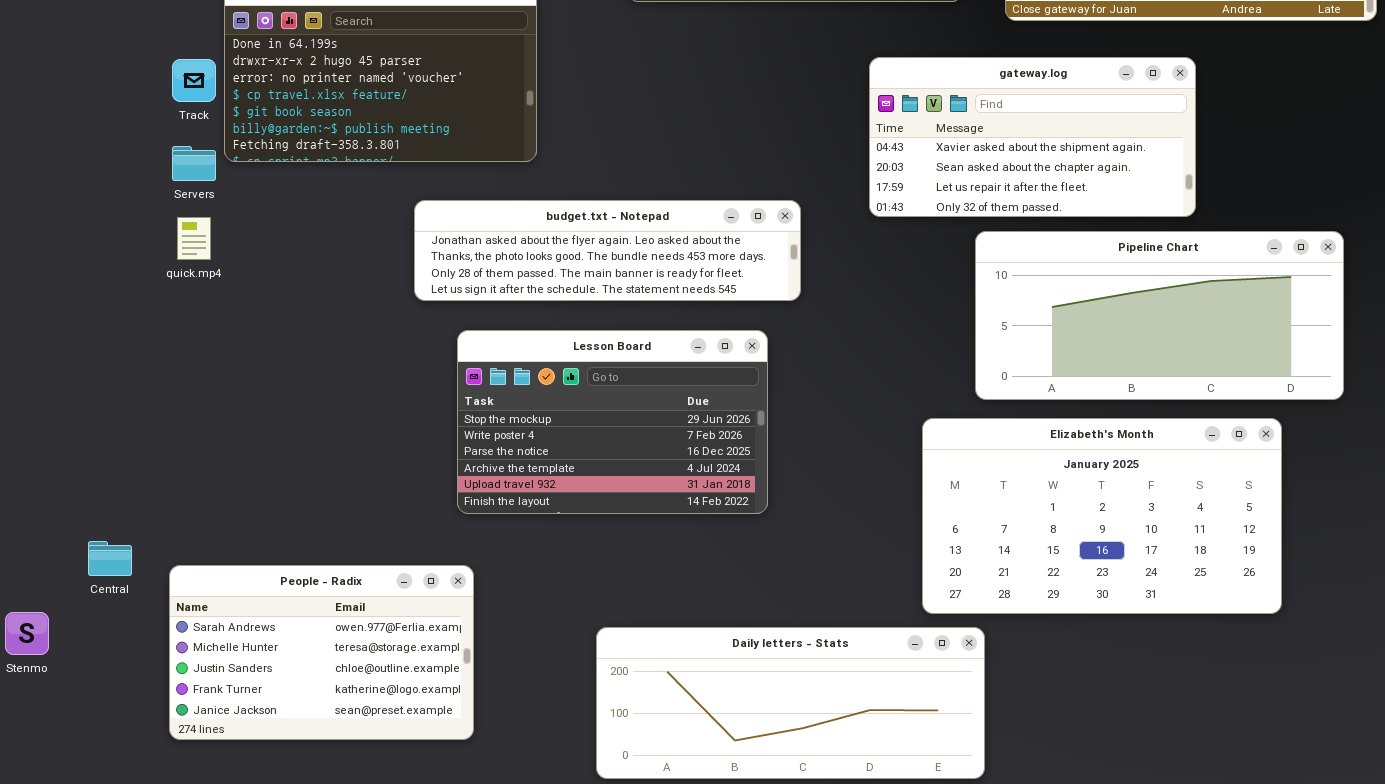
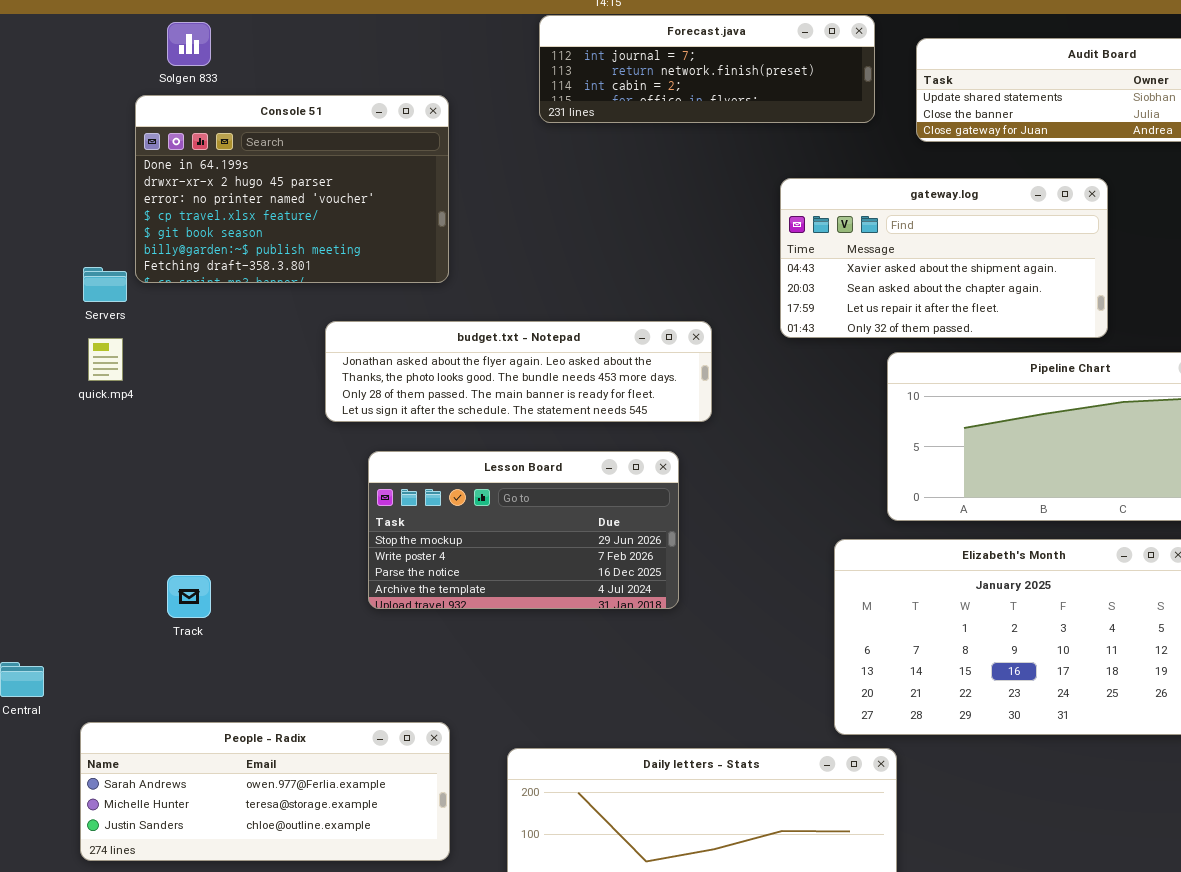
Track: [172,59,216,102] -> [167,575,211,618], moved
Lesson Board: [457,330,768,514] -> [368,451,679,609], resized
People - Radix: [169,565,474,740] -> [80,722,450,861], resized

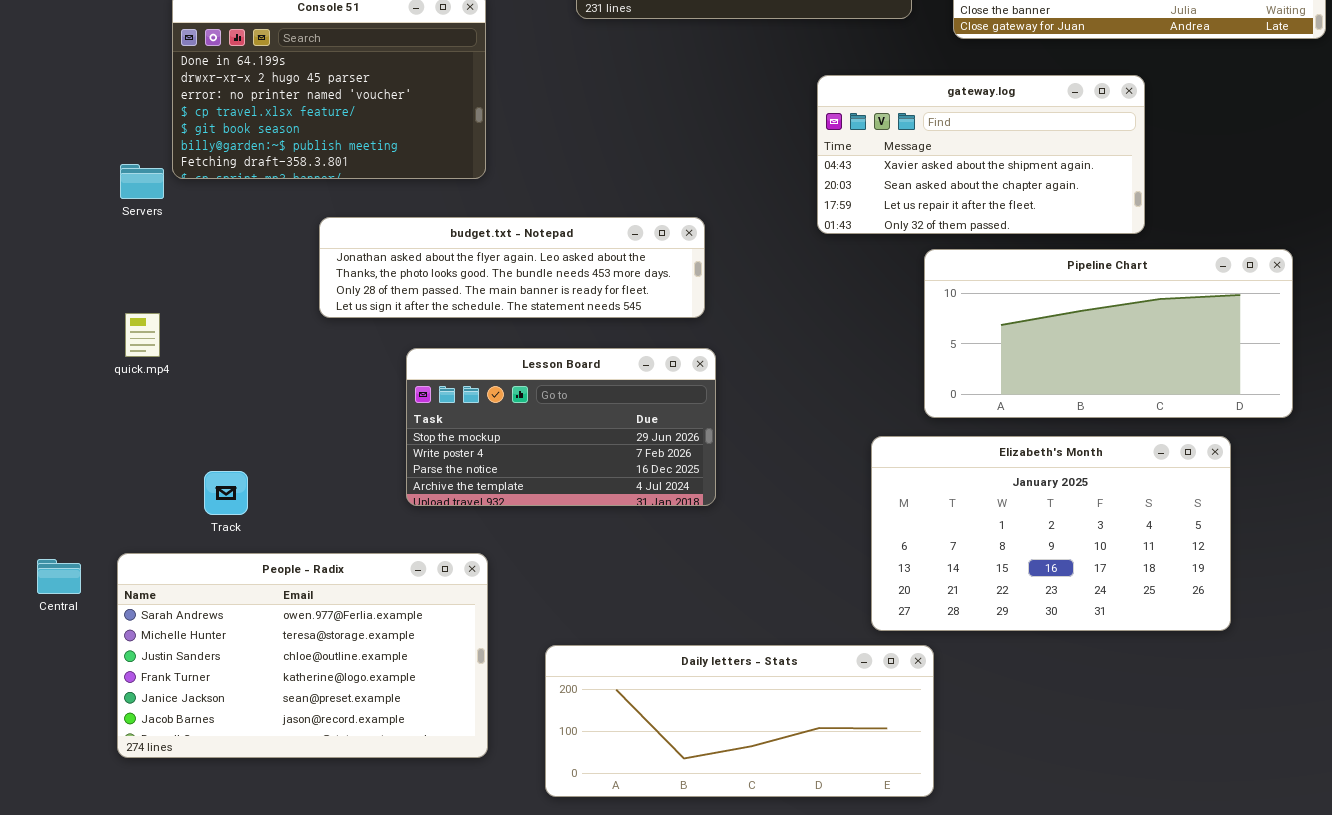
budget.txt - Notepad: [325,321,712,422] -> [319,217,705,318], moved
quick.mp4: [88,338,123,381] -> [125,313,160,357], moved
People - Radix: [80,722,450,861] -> [117,553,488,758], resized

